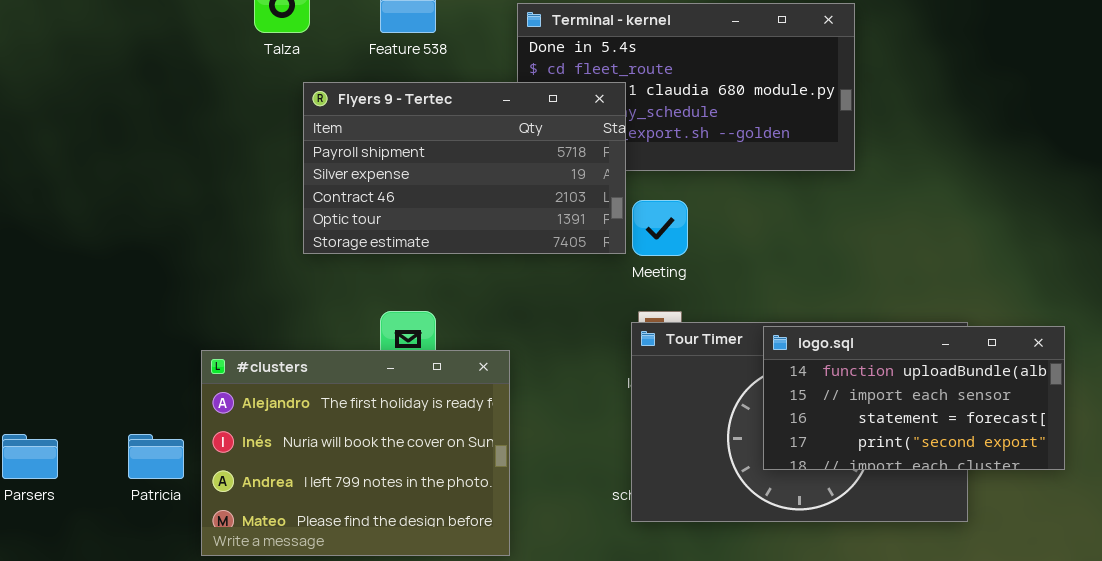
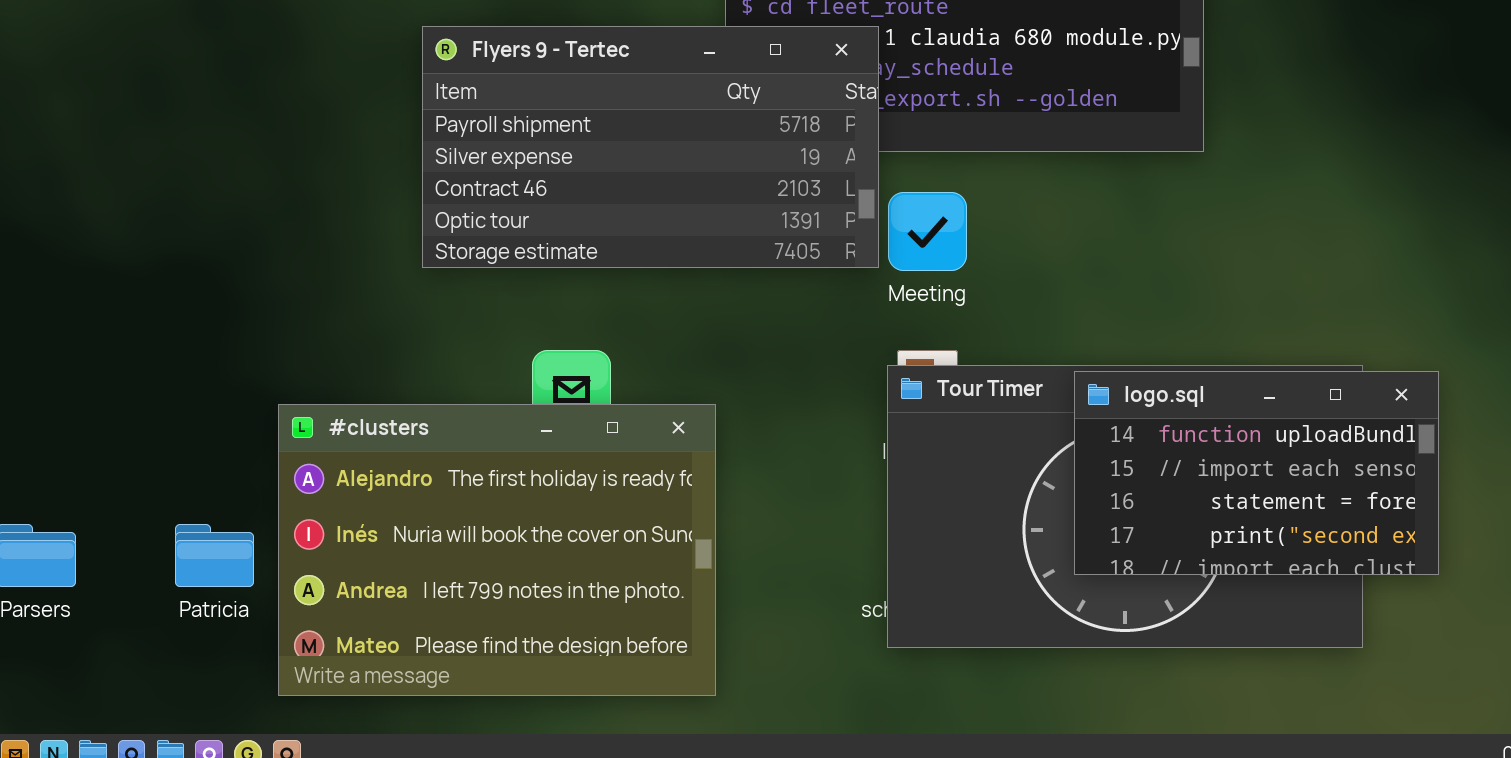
logo.sql: [763,326,1065,470] -> [1074,371,1439,575], resized

